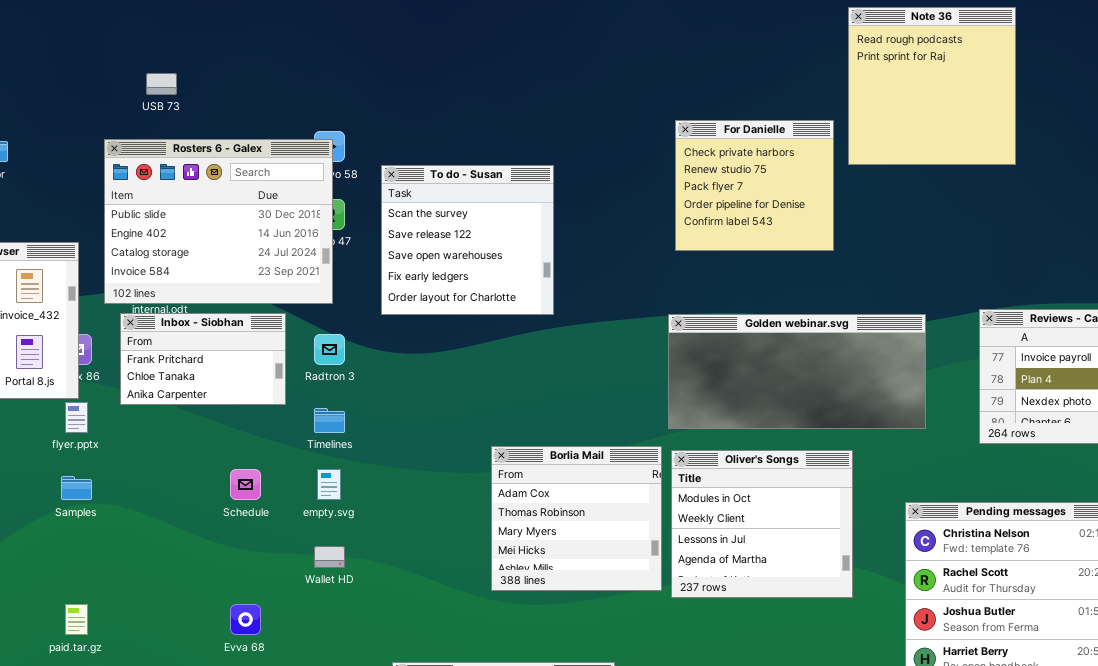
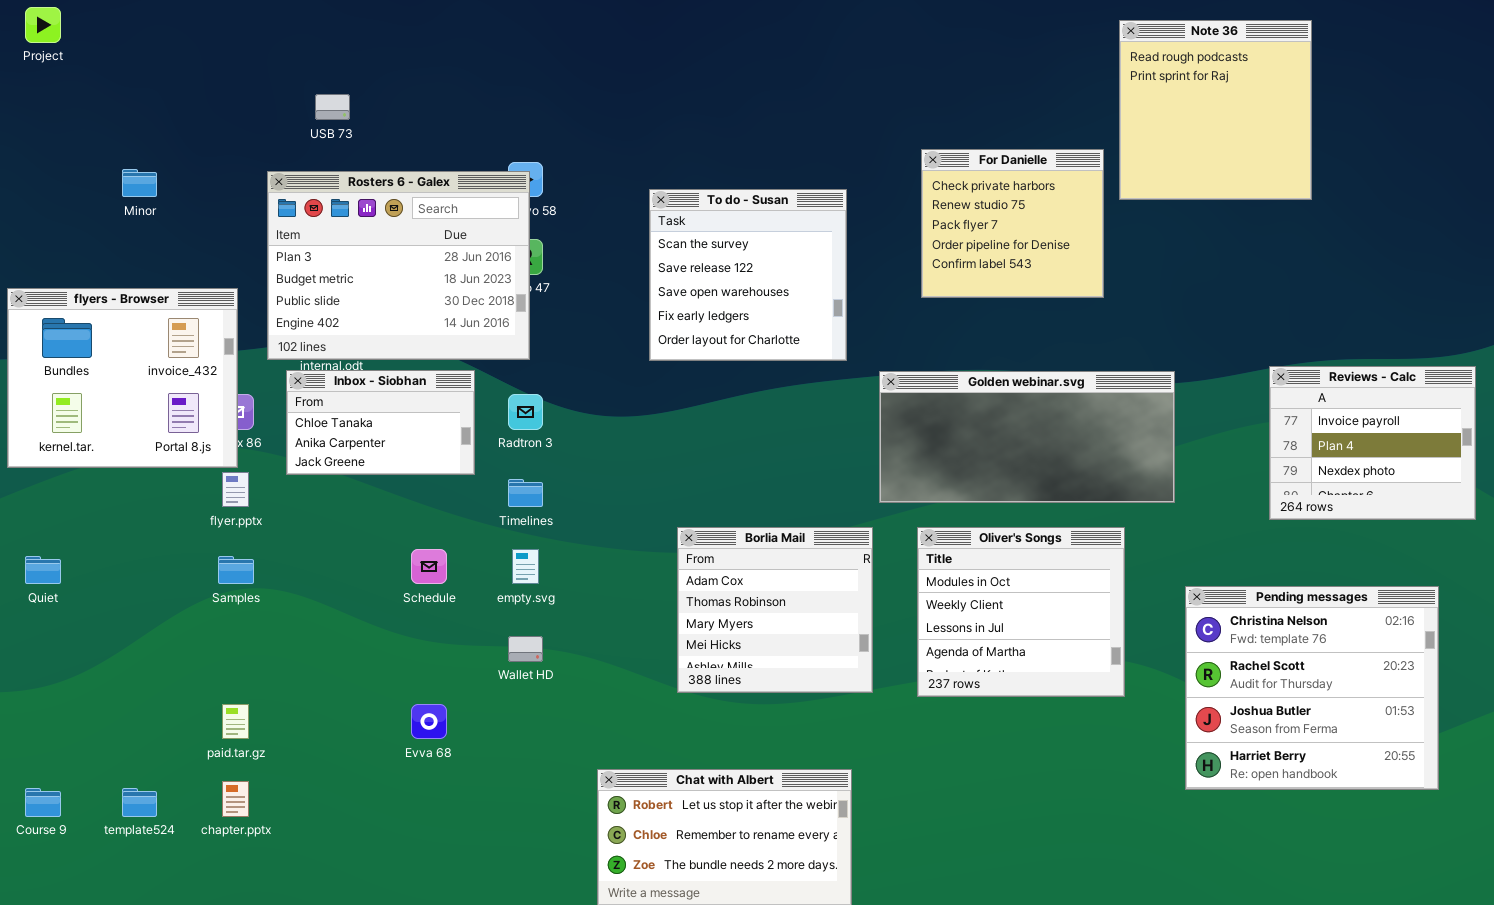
Rosters 6 - Galex: [104,139,333,304] -> [267,171,530,360], scrolled up 2 rows
To do - Susan: [381,165,554,315] -> [649,189,847,361], moved
Inbox - Siobhan: [120,313,286,405] -> [286,370,475,475], scrolled down 1 row
Golden webinar.svg: [668,314,926,429] -> [879,371,1175,503], moved
Borlia Mail: [491,446,662,591] -> [677,527,873,693], moved

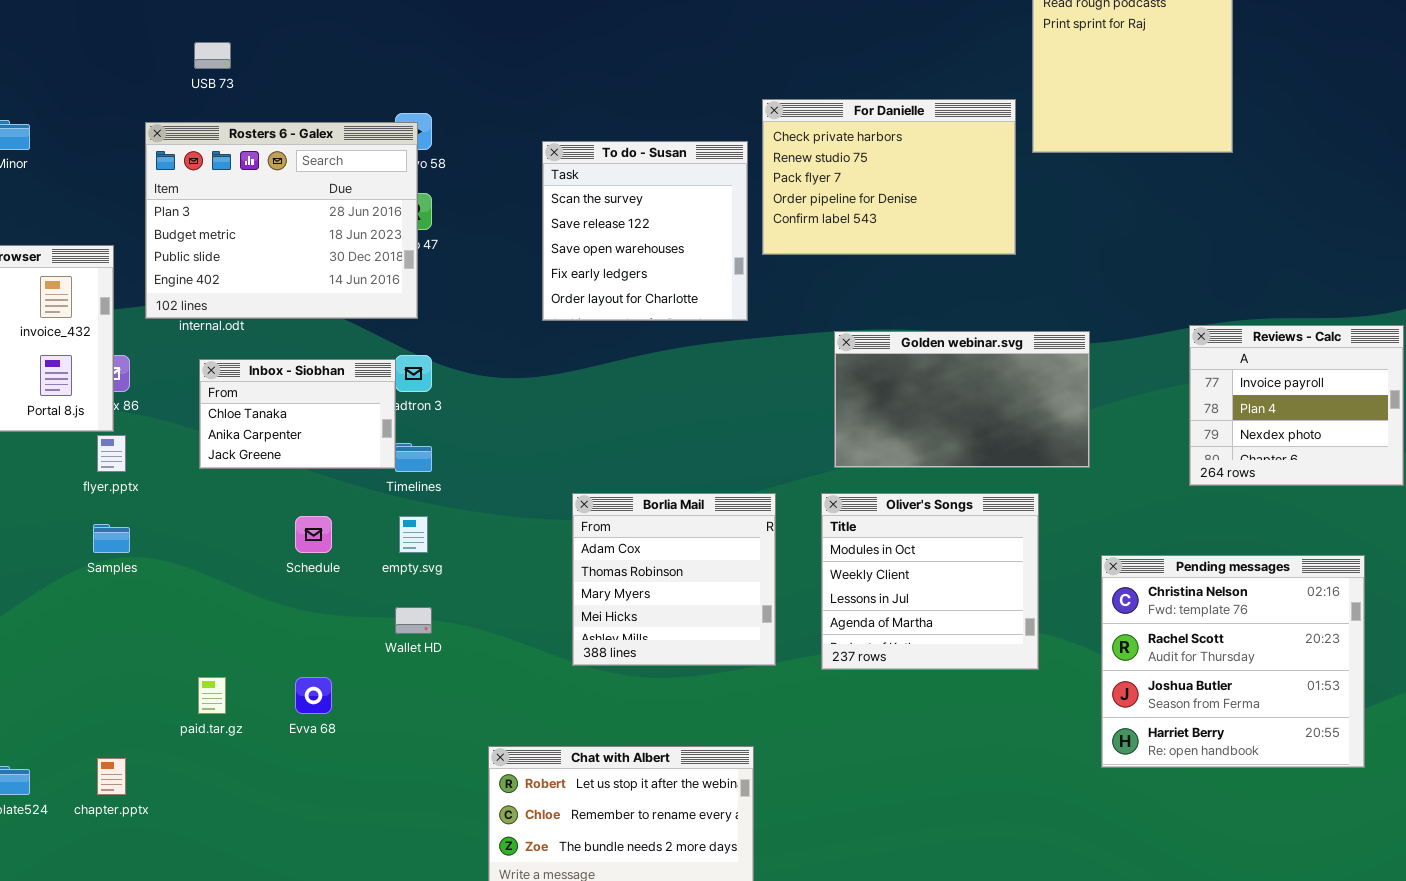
For Danielle: [921,149,1104,298] -> [762,99,1016,255], resized
Inbox - Siobhan: [286,370,475,475] -> [199,359,396,469], moved
Golden webinar.svg: [879,371,1175,503] -> [834,331,1090,468], resized
paid.tar.gz: [222,704,249,739] -> [198,677,226,714], moved

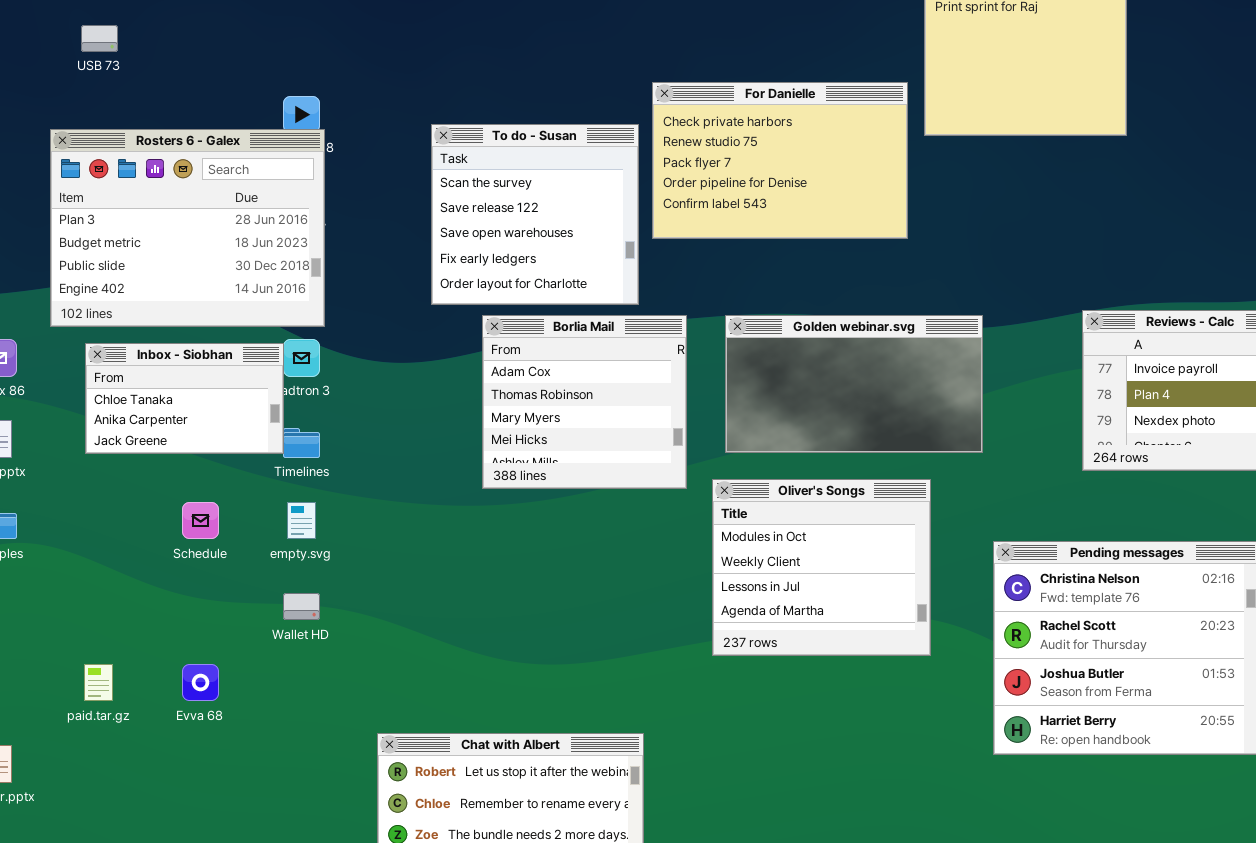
Rosters 6 - Galex: [145,122,418,319] -> [50,129,325,327], moved
Borlia Mail: [572,493,776,666] -> [482,315,687,489], moved

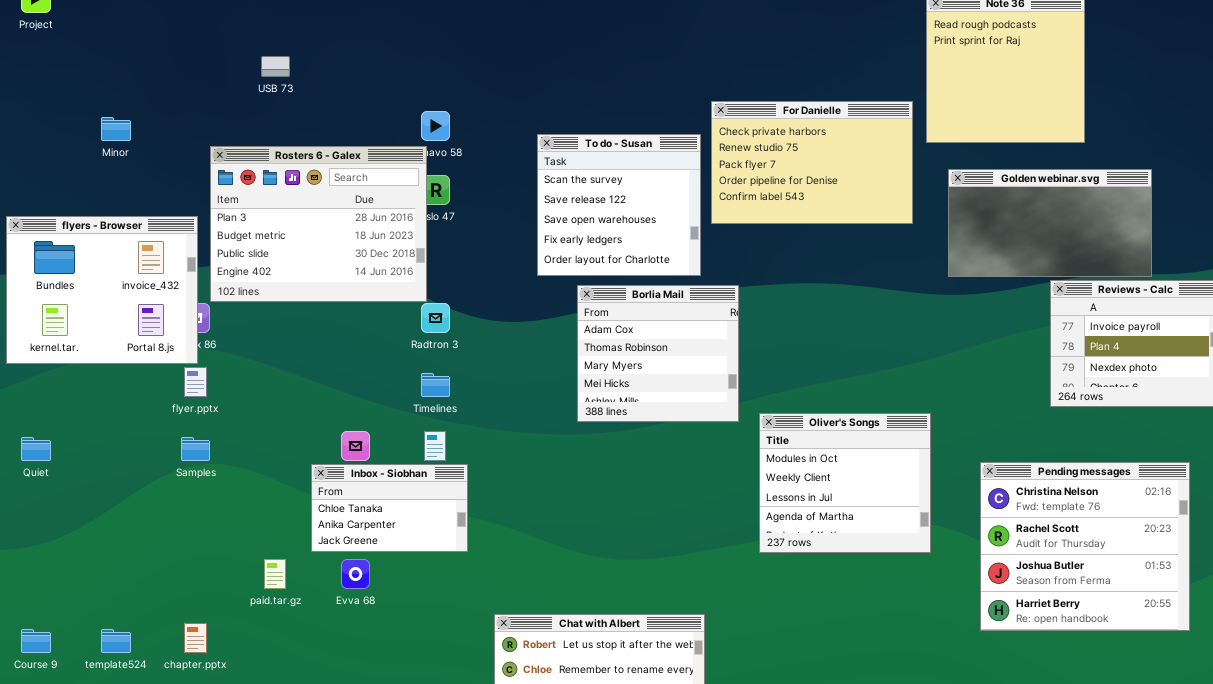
Rosters 6 - Galex: [50,129,325,327] -> [210,146,427,302], moved
Golden webinar.svg: [725,315,983,453] -> [948,169,1152,277], moved
Inbox - Siobhan: [85,343,284,454] -> [311,464,468,552], moved

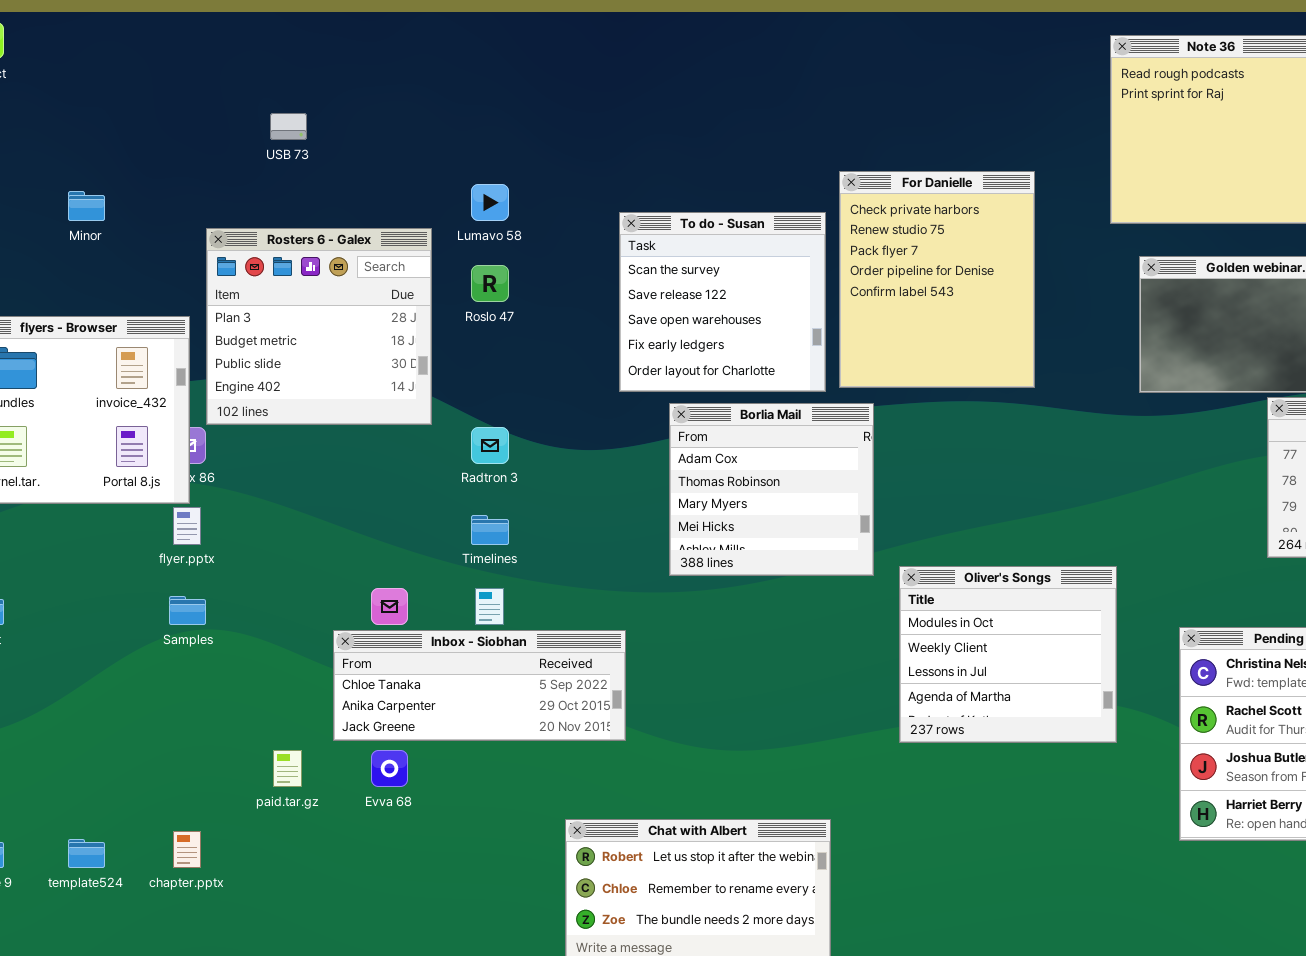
For Danielle: [711,101,913,224] -> [839,171,1035,388], resized
Rosters 6 - Galex: [210,146,427,302] -> [206,228,432,425], resized
Inbox - Siobhan: [311,464,468,552] -> [333,630,626,741], resized

